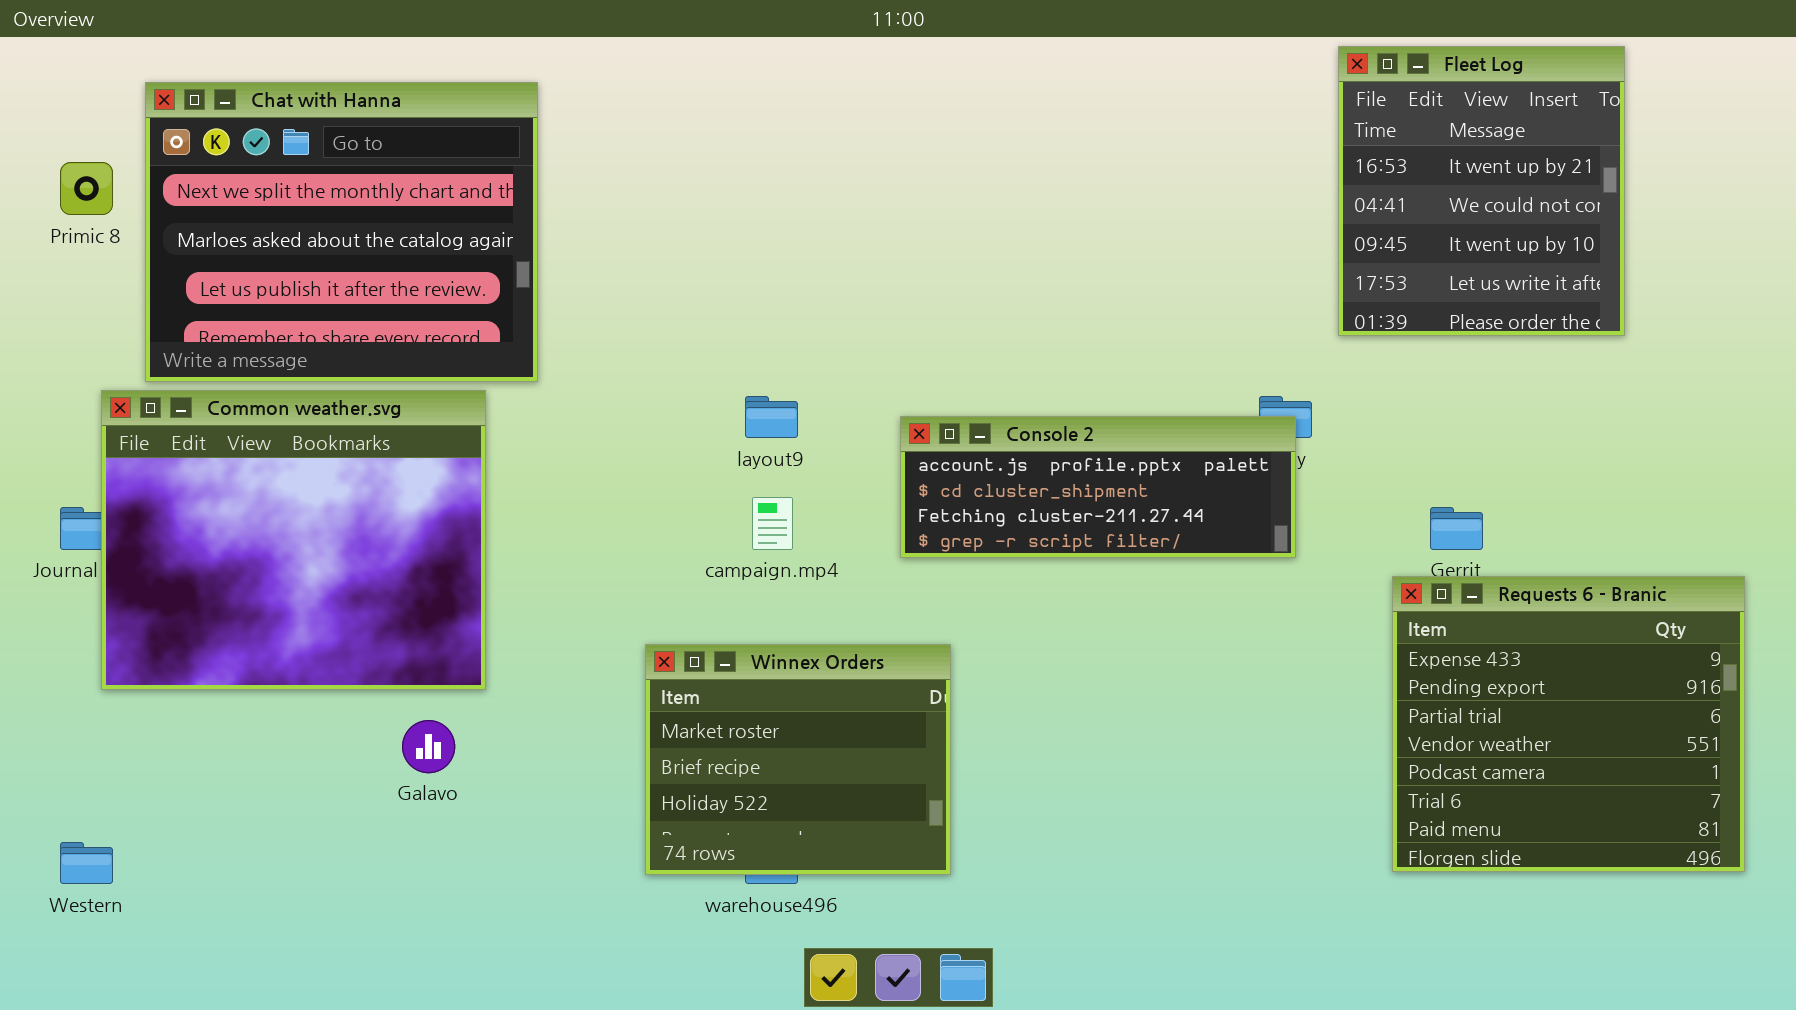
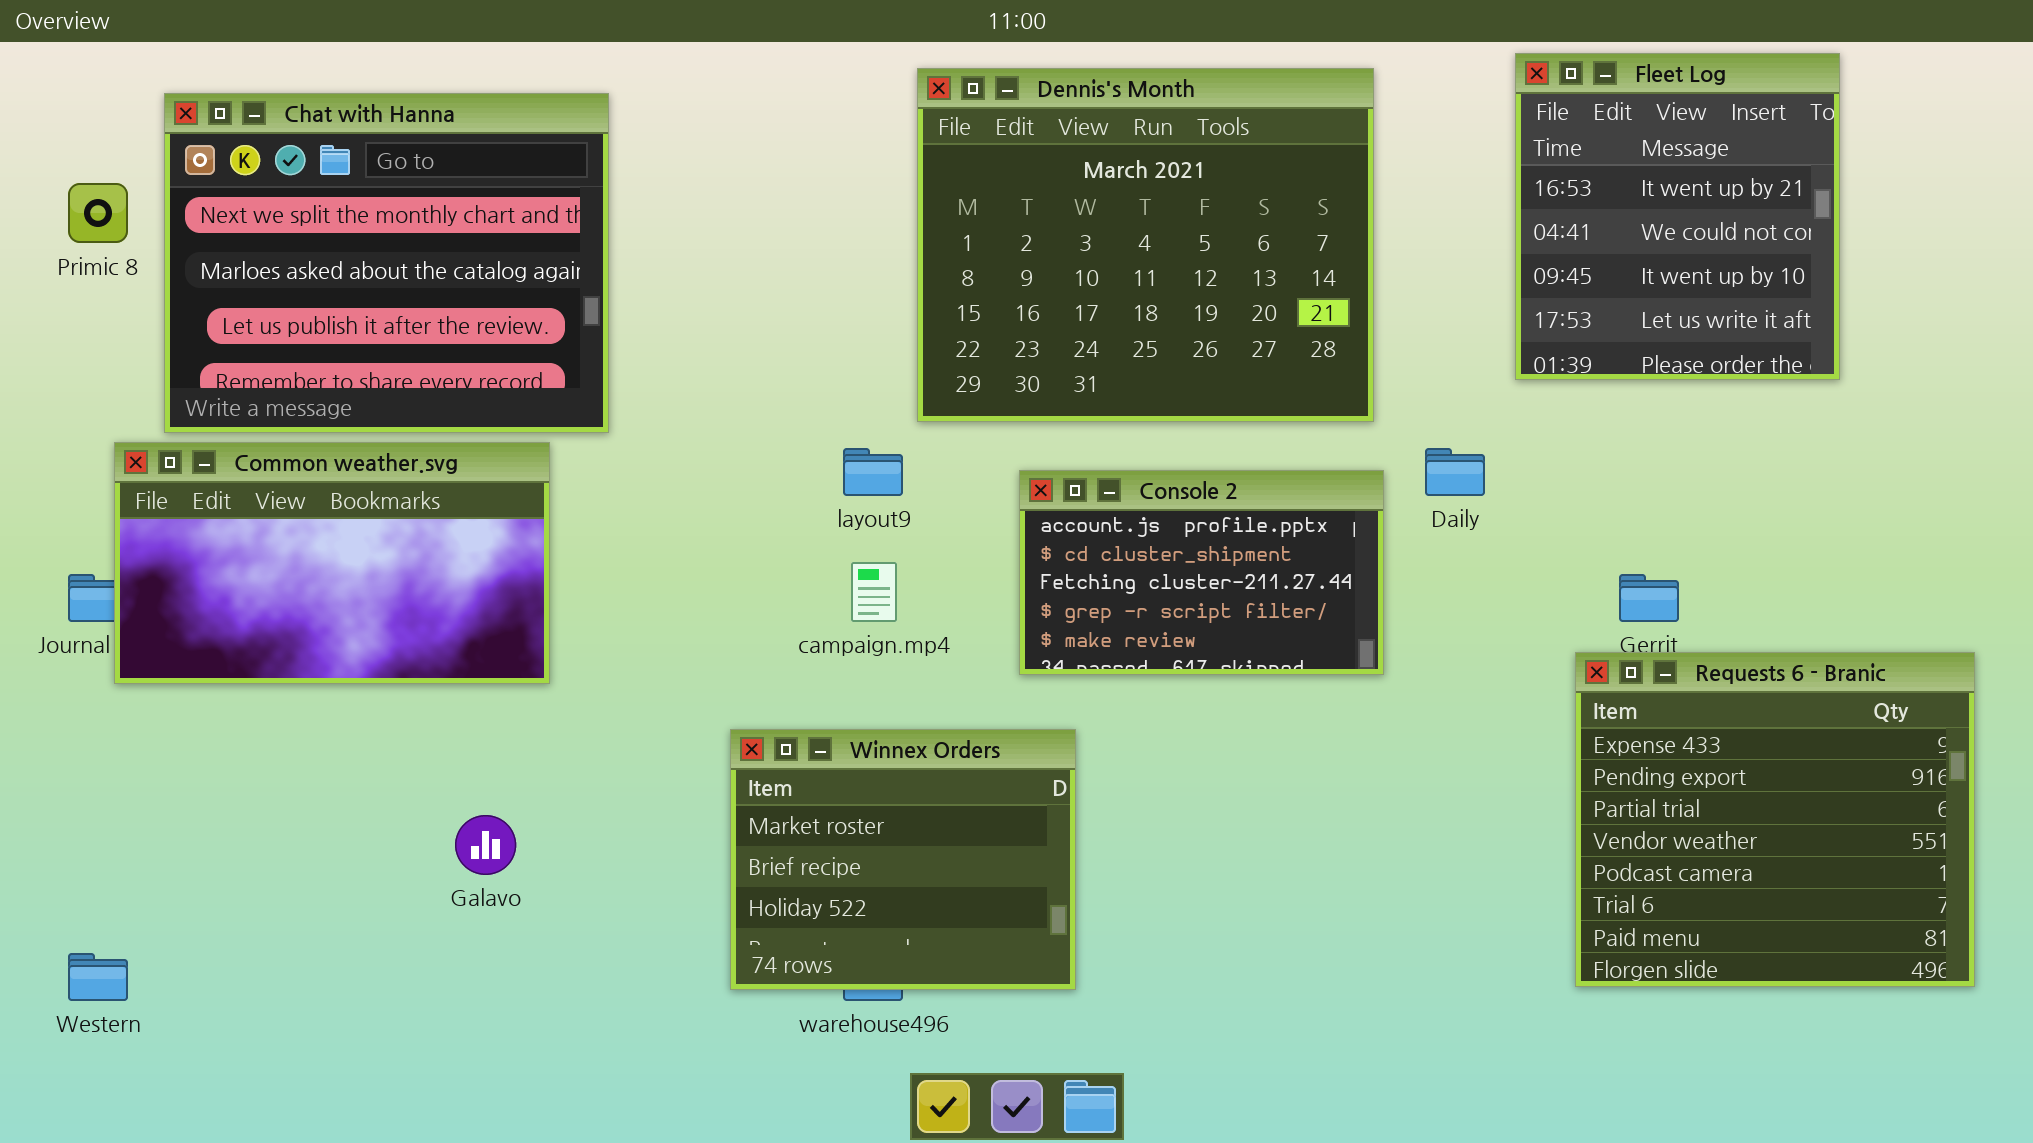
Dennis's Month: none -> [917,68,1374,422], opened
Common weather.svg: [101,390,486,690] -> [114,442,550,684], resized
Console 2: [900,416,1296,558] -> [1019,470,1384,675], resized

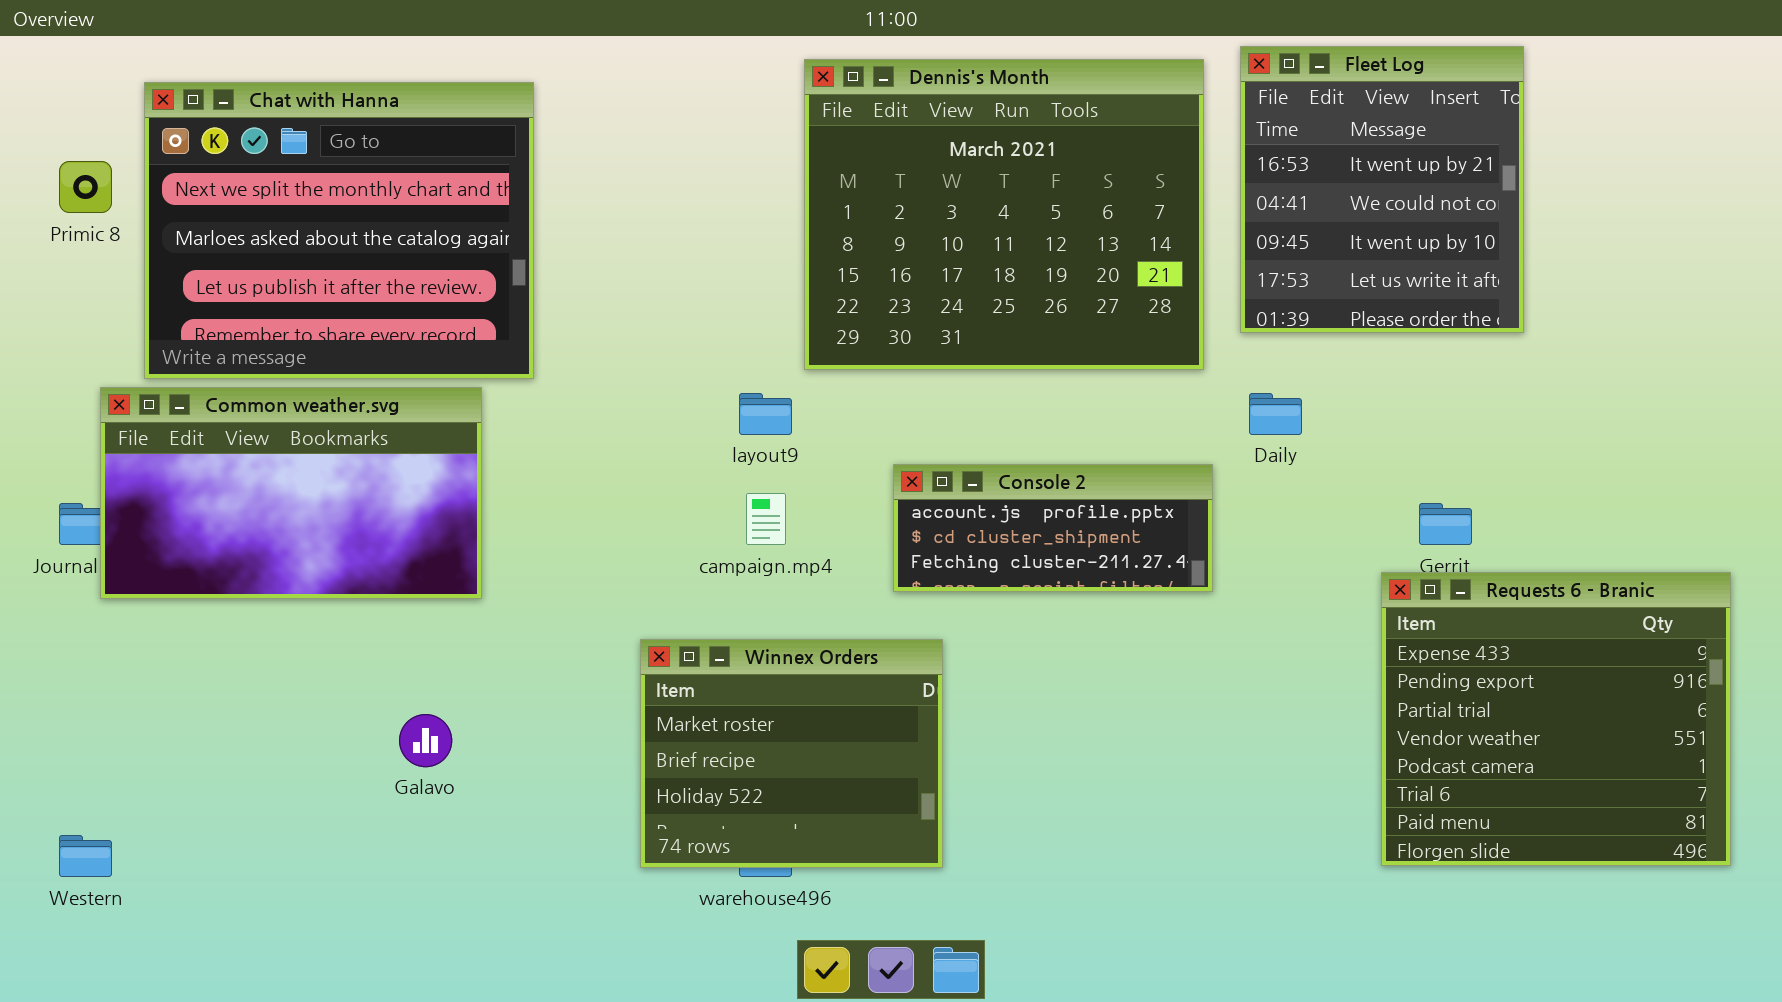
Fleet Log: [1515,53,1840,380] -> [1240,46,1524,333], moved
Console 2: [1019,470,1384,675] -> [893,464,1213,592], resized

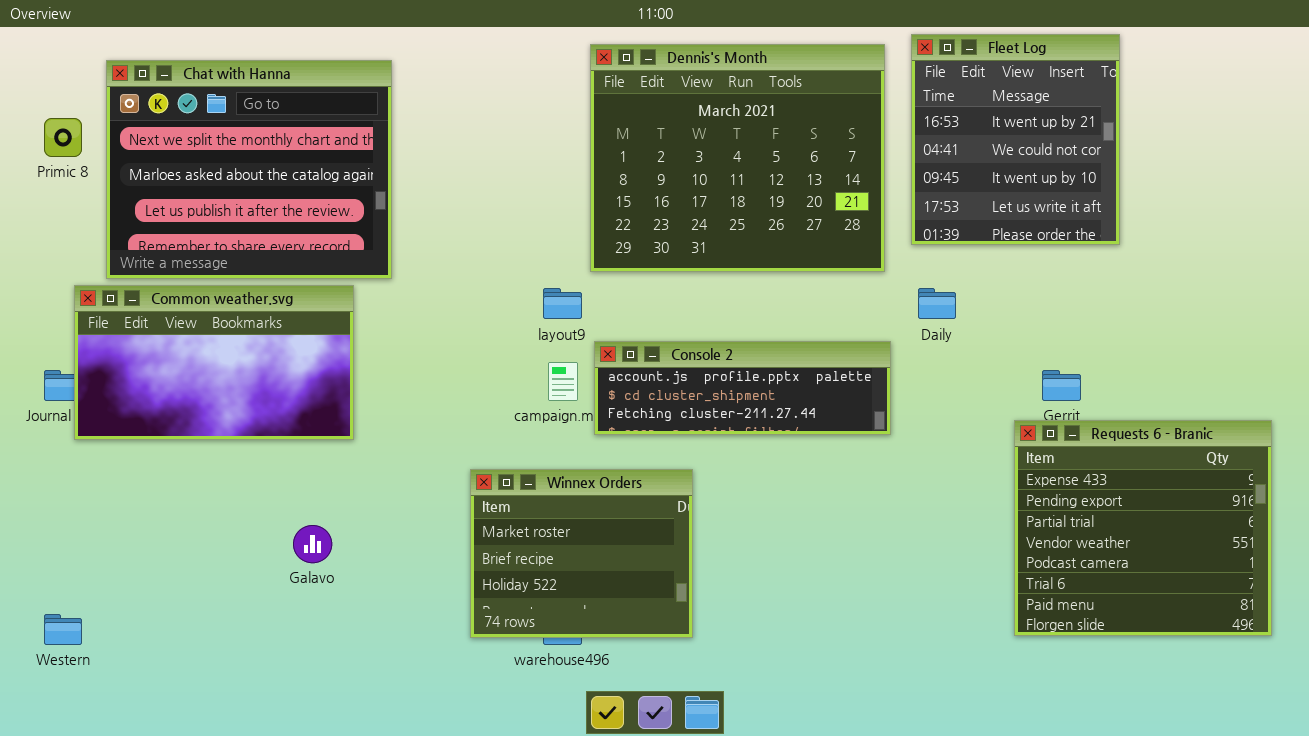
Console 2: [893,464,1213,592] -> [594,341,891,435], resized

